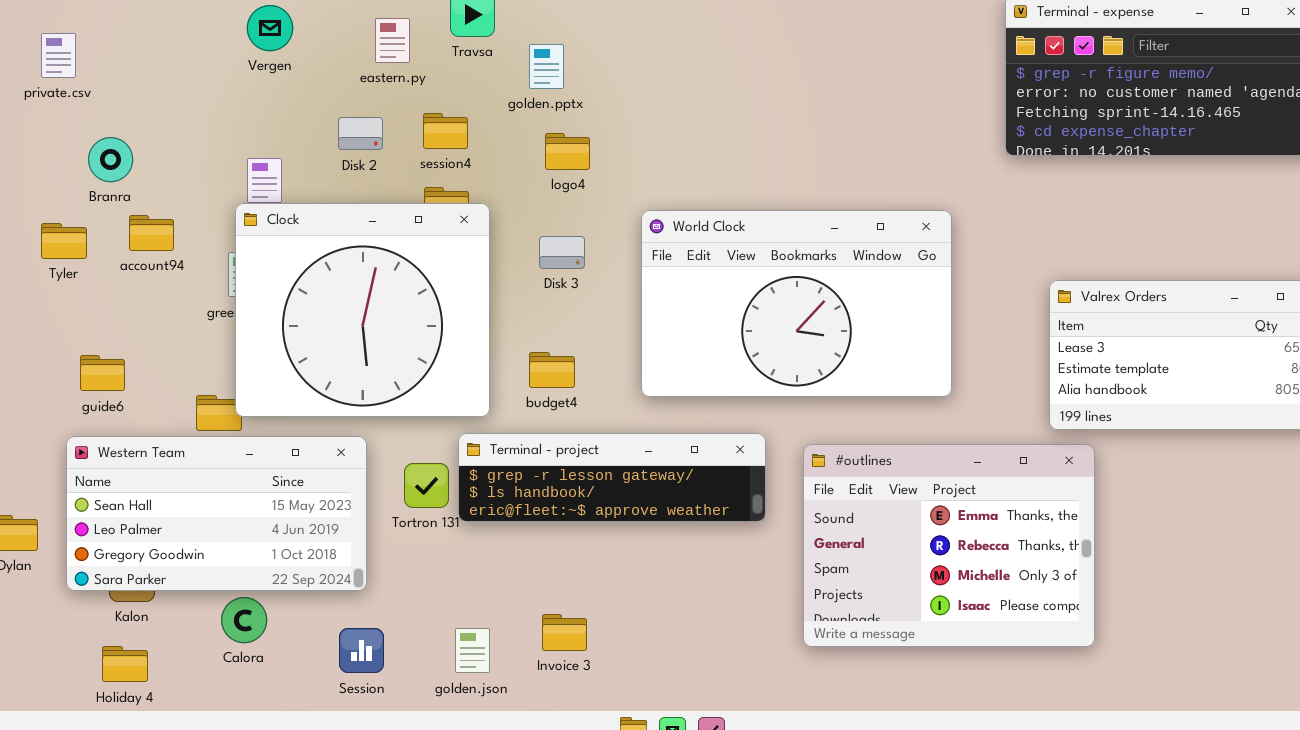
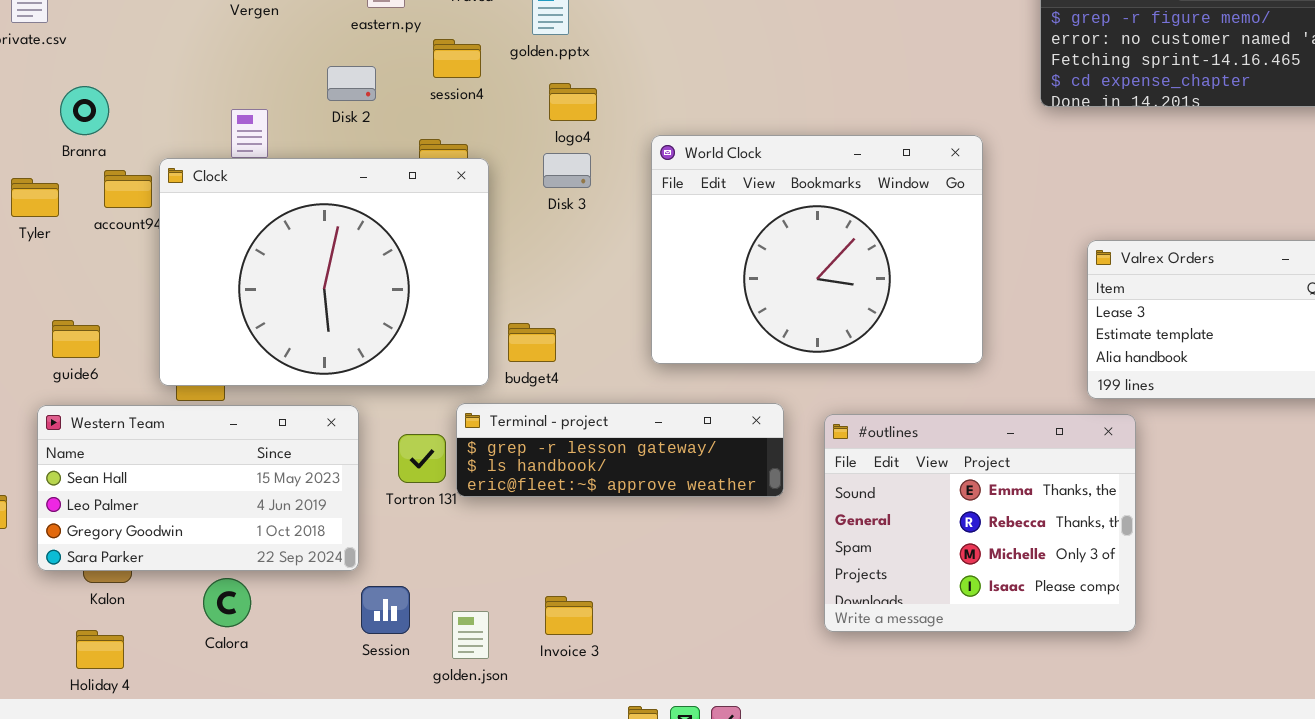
session4: [423,113,468,149] -> [433,39,481,78], moved
Clock: [235,203,490,417] -> [159,158,489,386], resized
World Clock: [641,210,952,397] -> [651,135,983,364], resized
Disk 3: [539,236,585,269] -> [543,153,591,188], moved
budget4: [529,352,575,388] -> [508,323,556,362], moved
Session: [339,628,384,673] -> [361,586,410,634], moved

